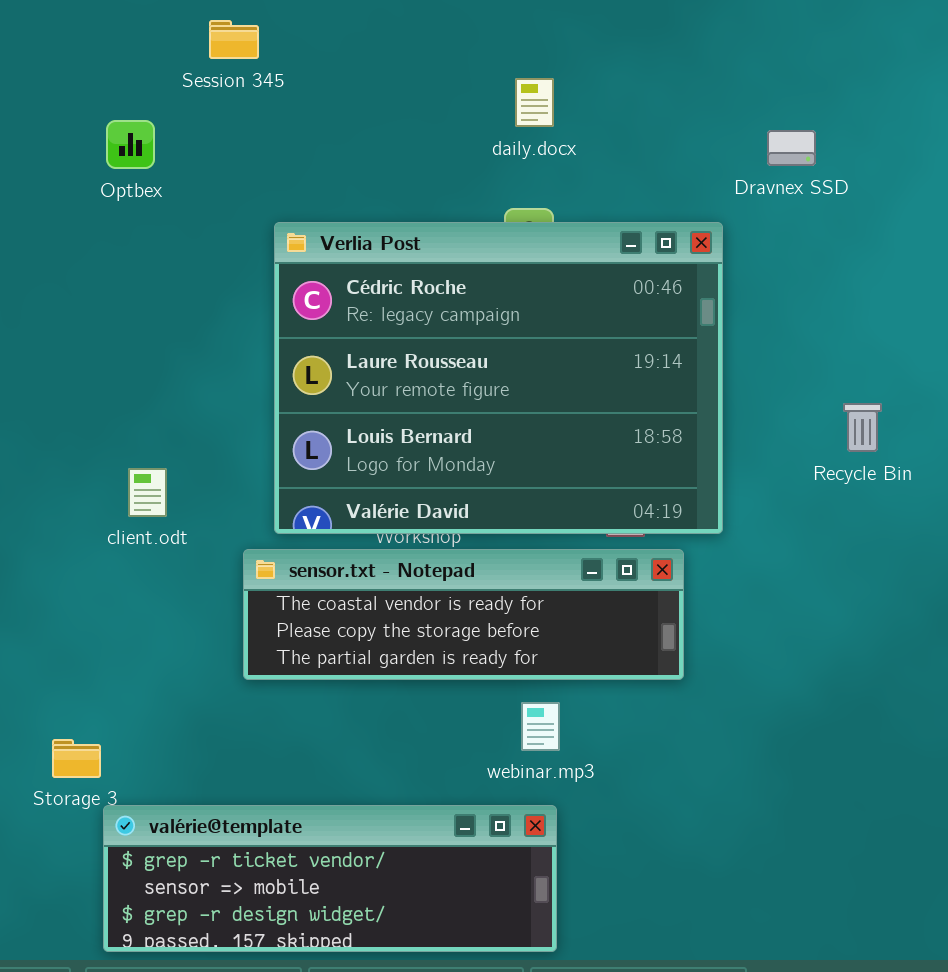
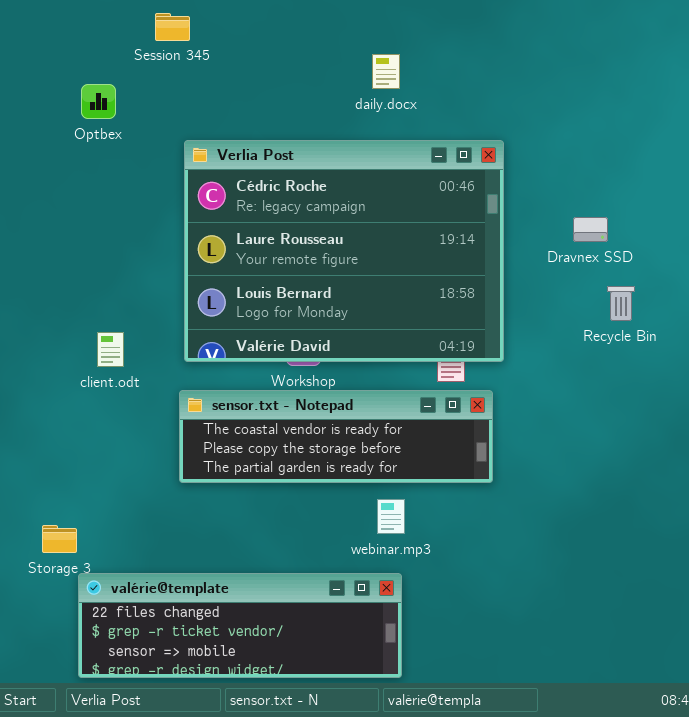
Dravnex SSD: [767,130,816,166] -> [573,217,608,242], moved
Verlia Post: [274,222,723,534] -> [184,140,504,362], moved
valérie@template: [103,805,557,952] -> [78,573,402,678], scrolled up 1 row

